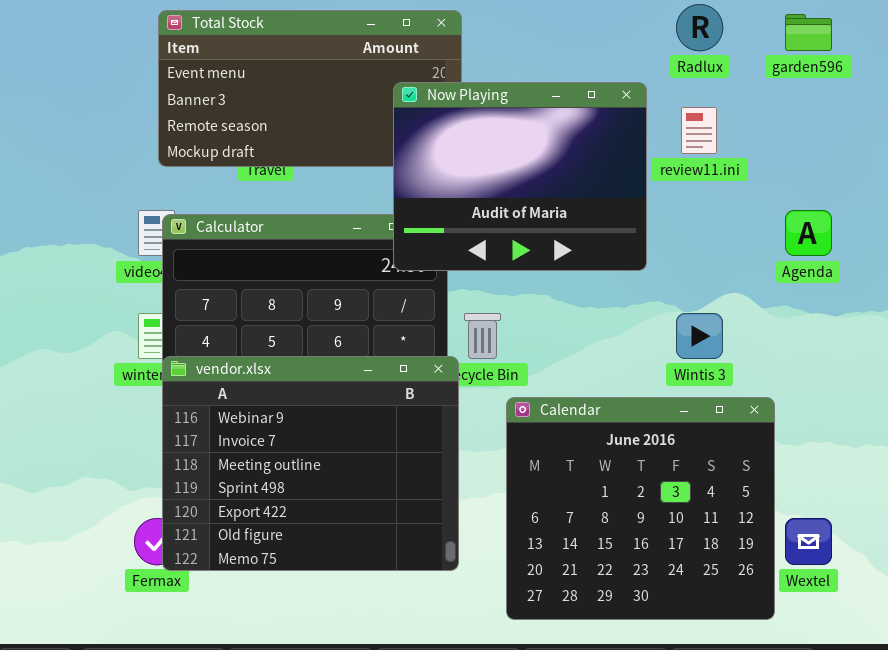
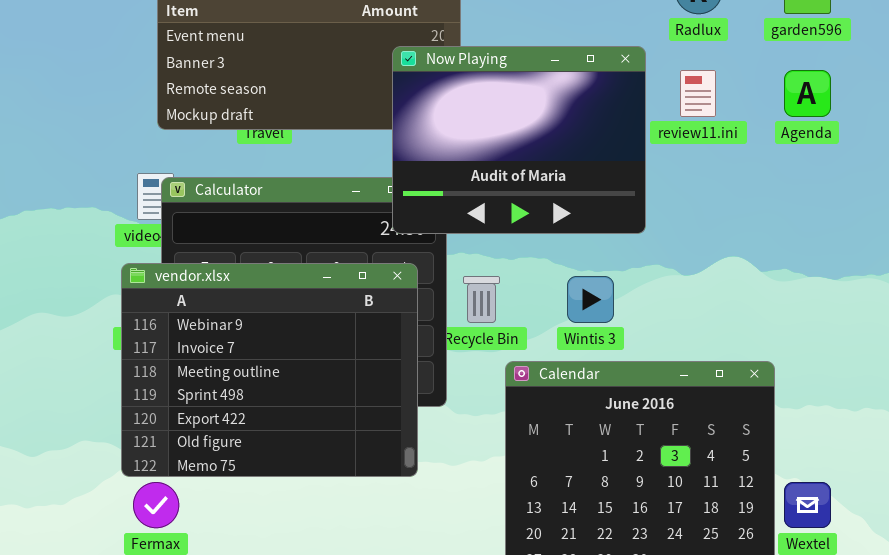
Agenda: [785,210,832,256] -> [784,70,831,117], moved
Wintis 3: [676,313,723,359] -> [567,276,614,323], moved
vendor.xlsx: [162,356,459,571] -> [121,263,418,477], moved

